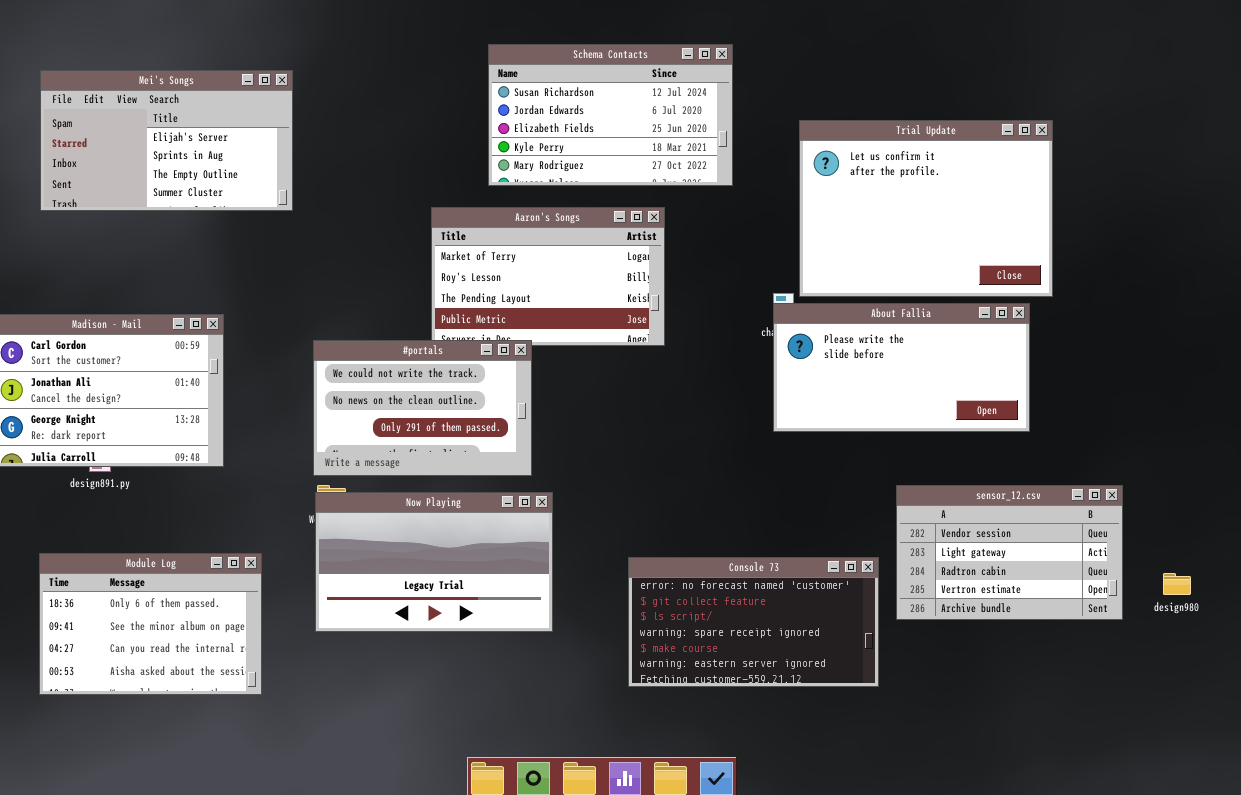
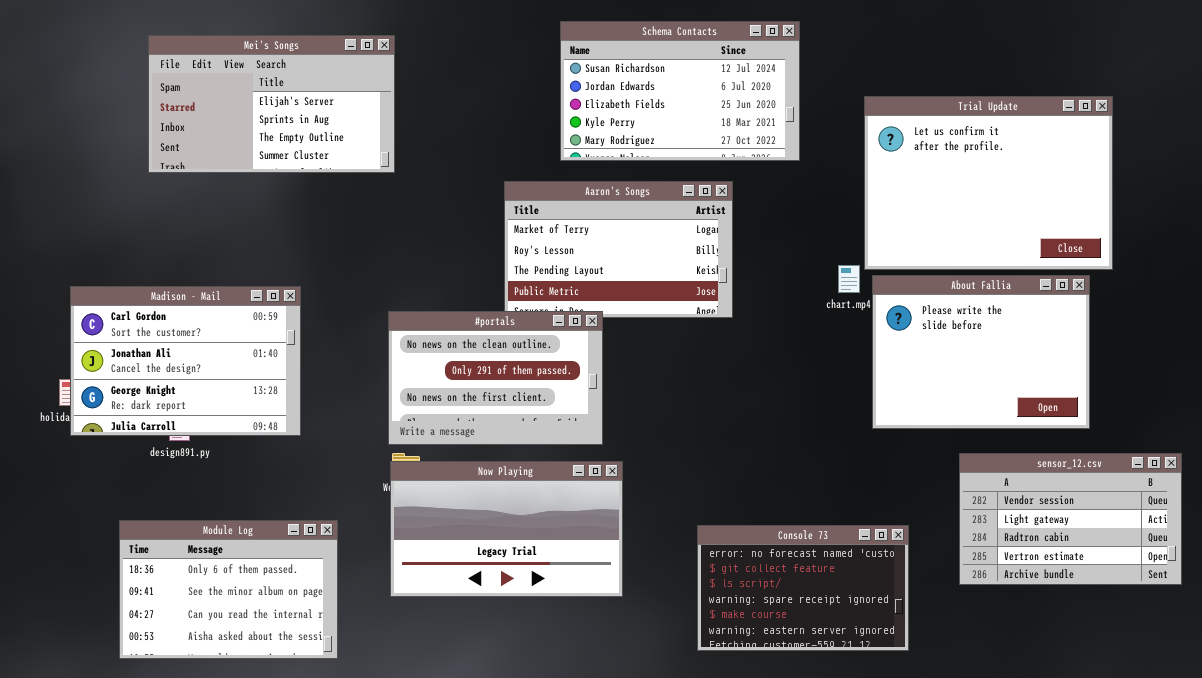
Mei's Songs: [40,70,293,211] -> [148,35,395,173], moved
About Fallia: [773,303,1030,432] -> [872,275,1090,429], resized
#portals: [313,340,532,476] -> [388,311,603,445], scrolled down 1 row
Console 73: [628,557,879,687] -> [697,525,909,651], resized

